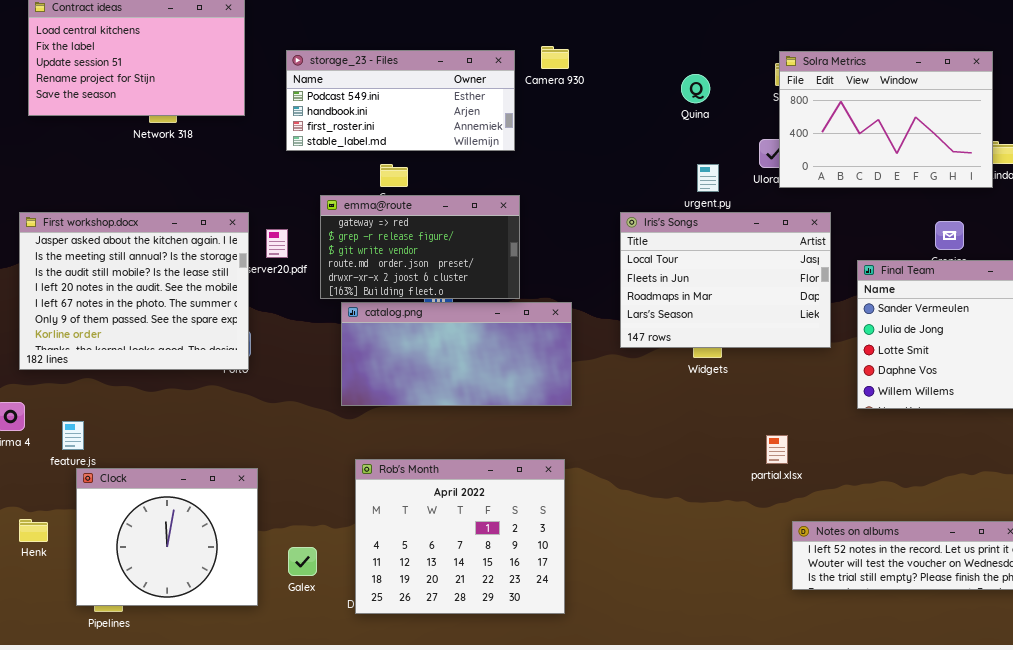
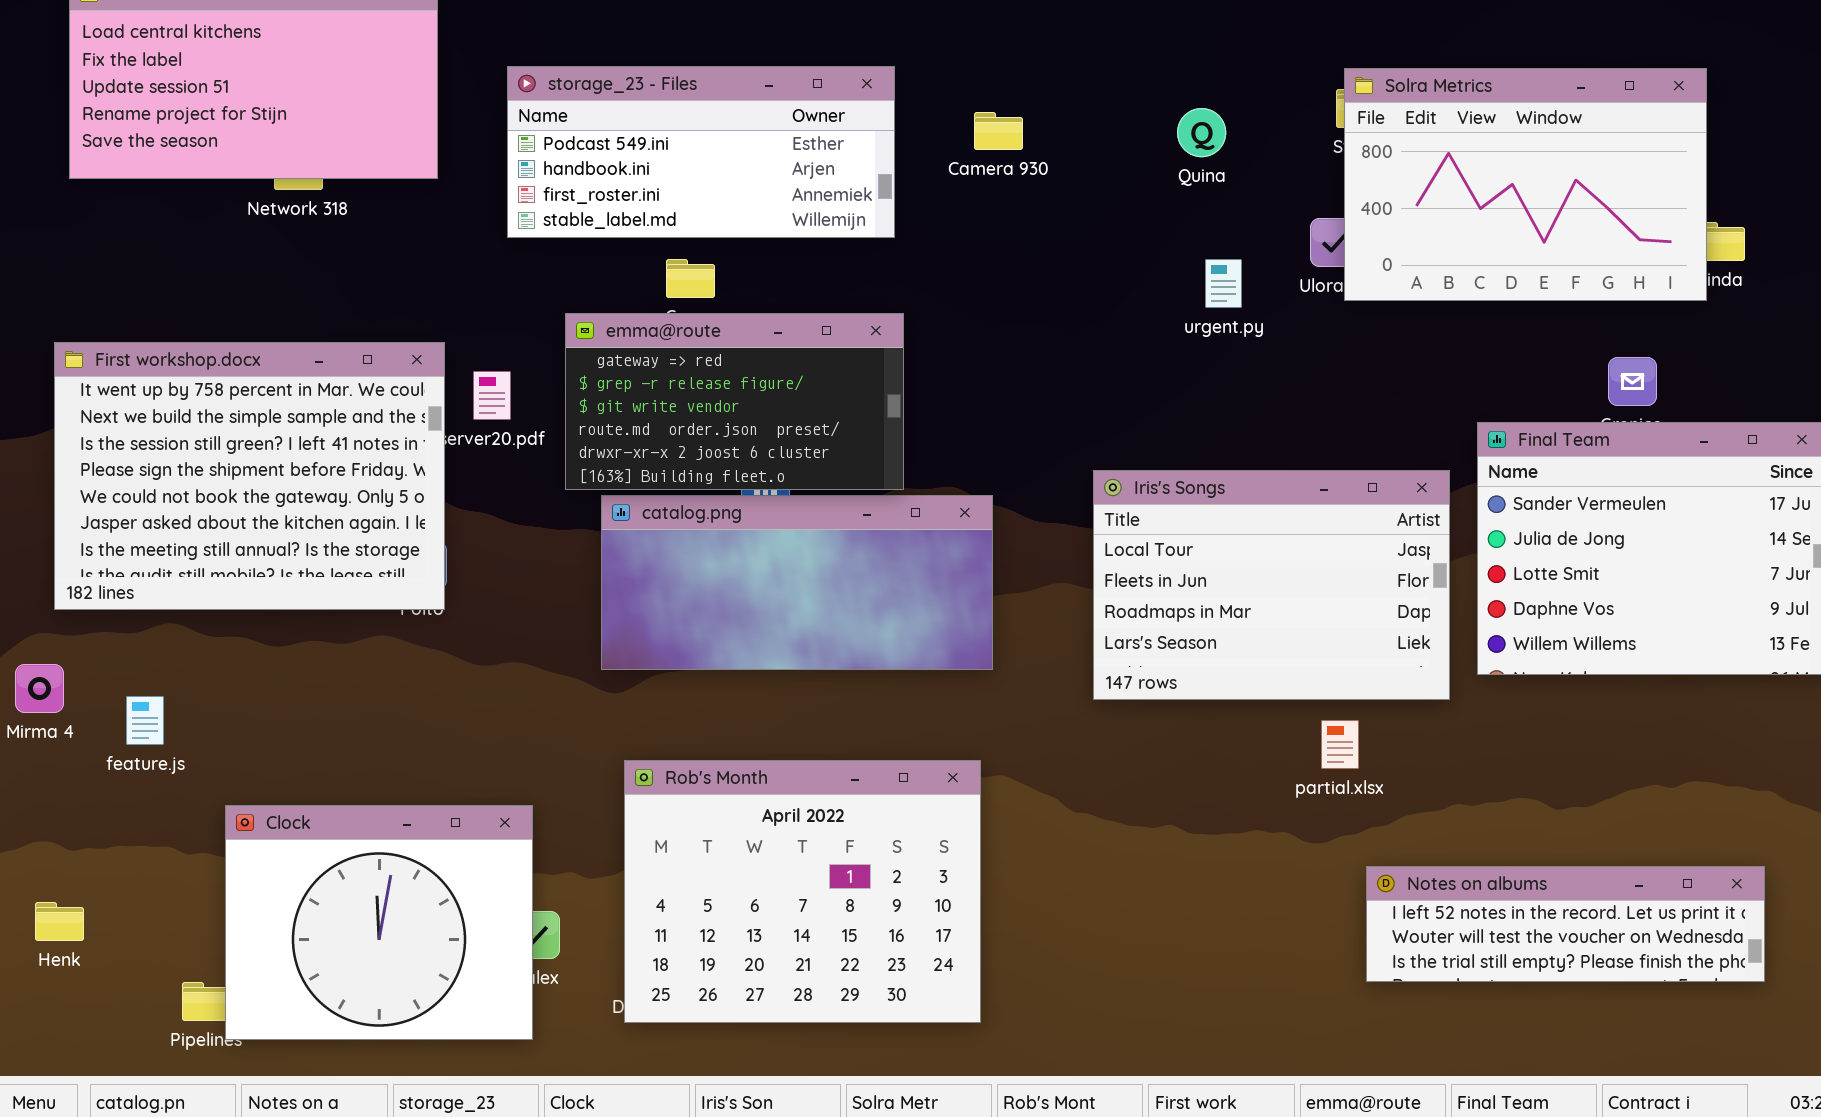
Camera 930: [541,46,569,69] -> [974,112,1023,150], moved
First workshop.docx: [19,212,249,370] -> [54,342,445,610], scrolled up 5 rows
Iris's Songs: [620,212,831,348] -> [1093,470,1450,700], moved
Clock: [76,468,258,606] -> [225,805,533,1040], moved
Henk: [19,519,48,542] -> [35,902,84,941], moved

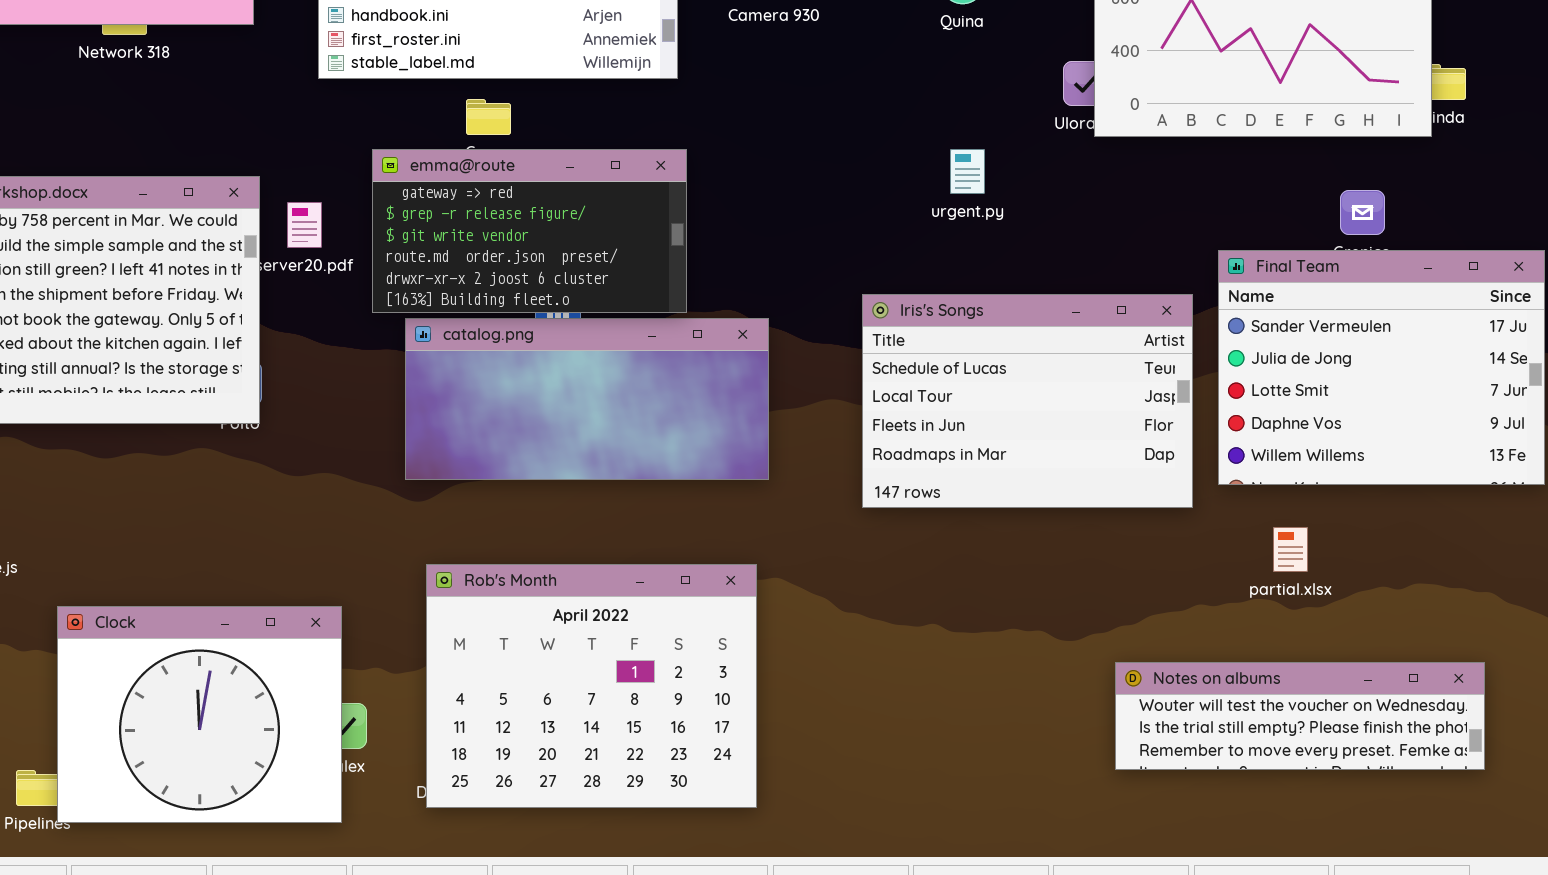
urgent.py: [1205,259,1242,308] -> [950,149,985,194], moved
Iris's Songs: [1093,470,1450,700] -> [862,294,1193,508], scrolled up 1 row
partial.xlsx: [1321,720,1359,769] -> [1273,527,1308,572], moved
Notes on albums: [1366,866,1765,982] -> [1115,662,1485,770], scrolled down 1 row

